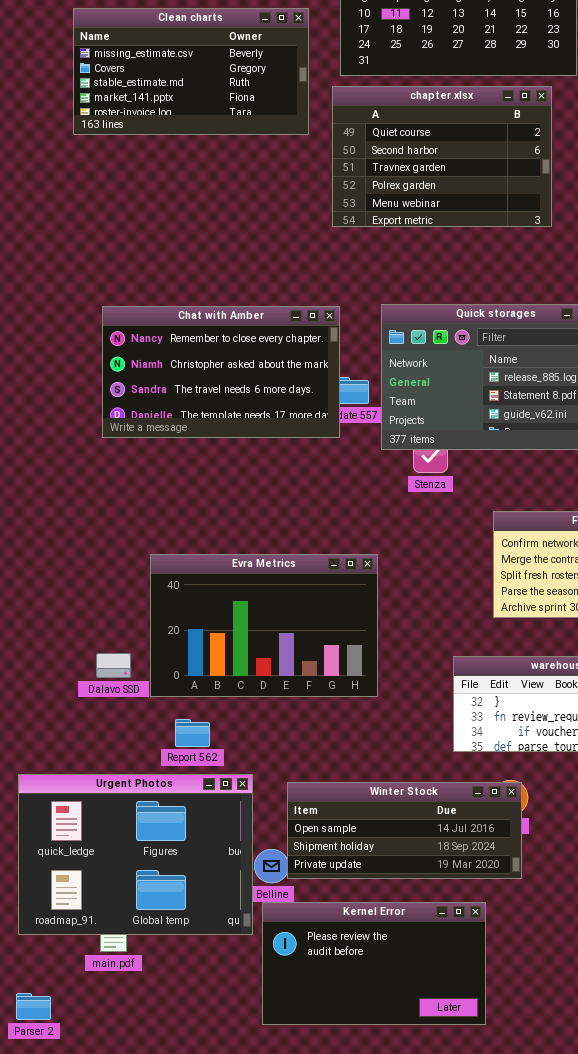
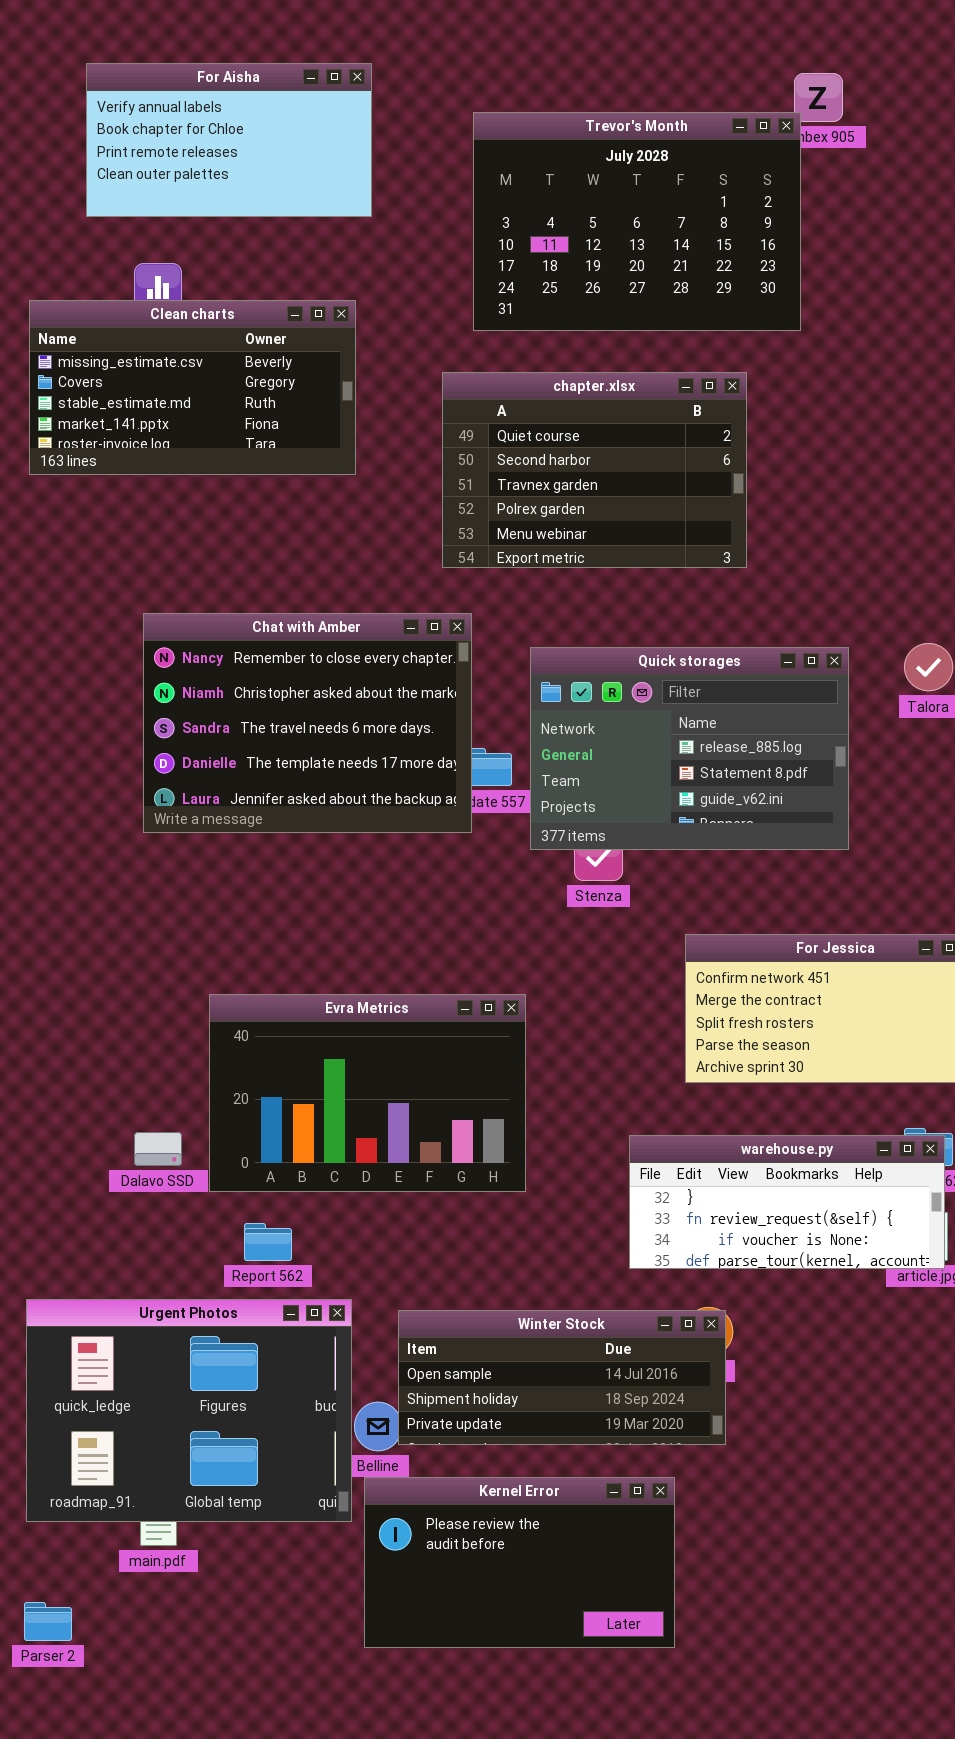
Clean charts: [73,8,309,135] -> [29,300,356,475], moved
chapter.xlsx: [332,86,552,227] -> [442,372,747,568], moved
Chat with Amber: [102,306,340,438] -> [143,613,472,833], resized

